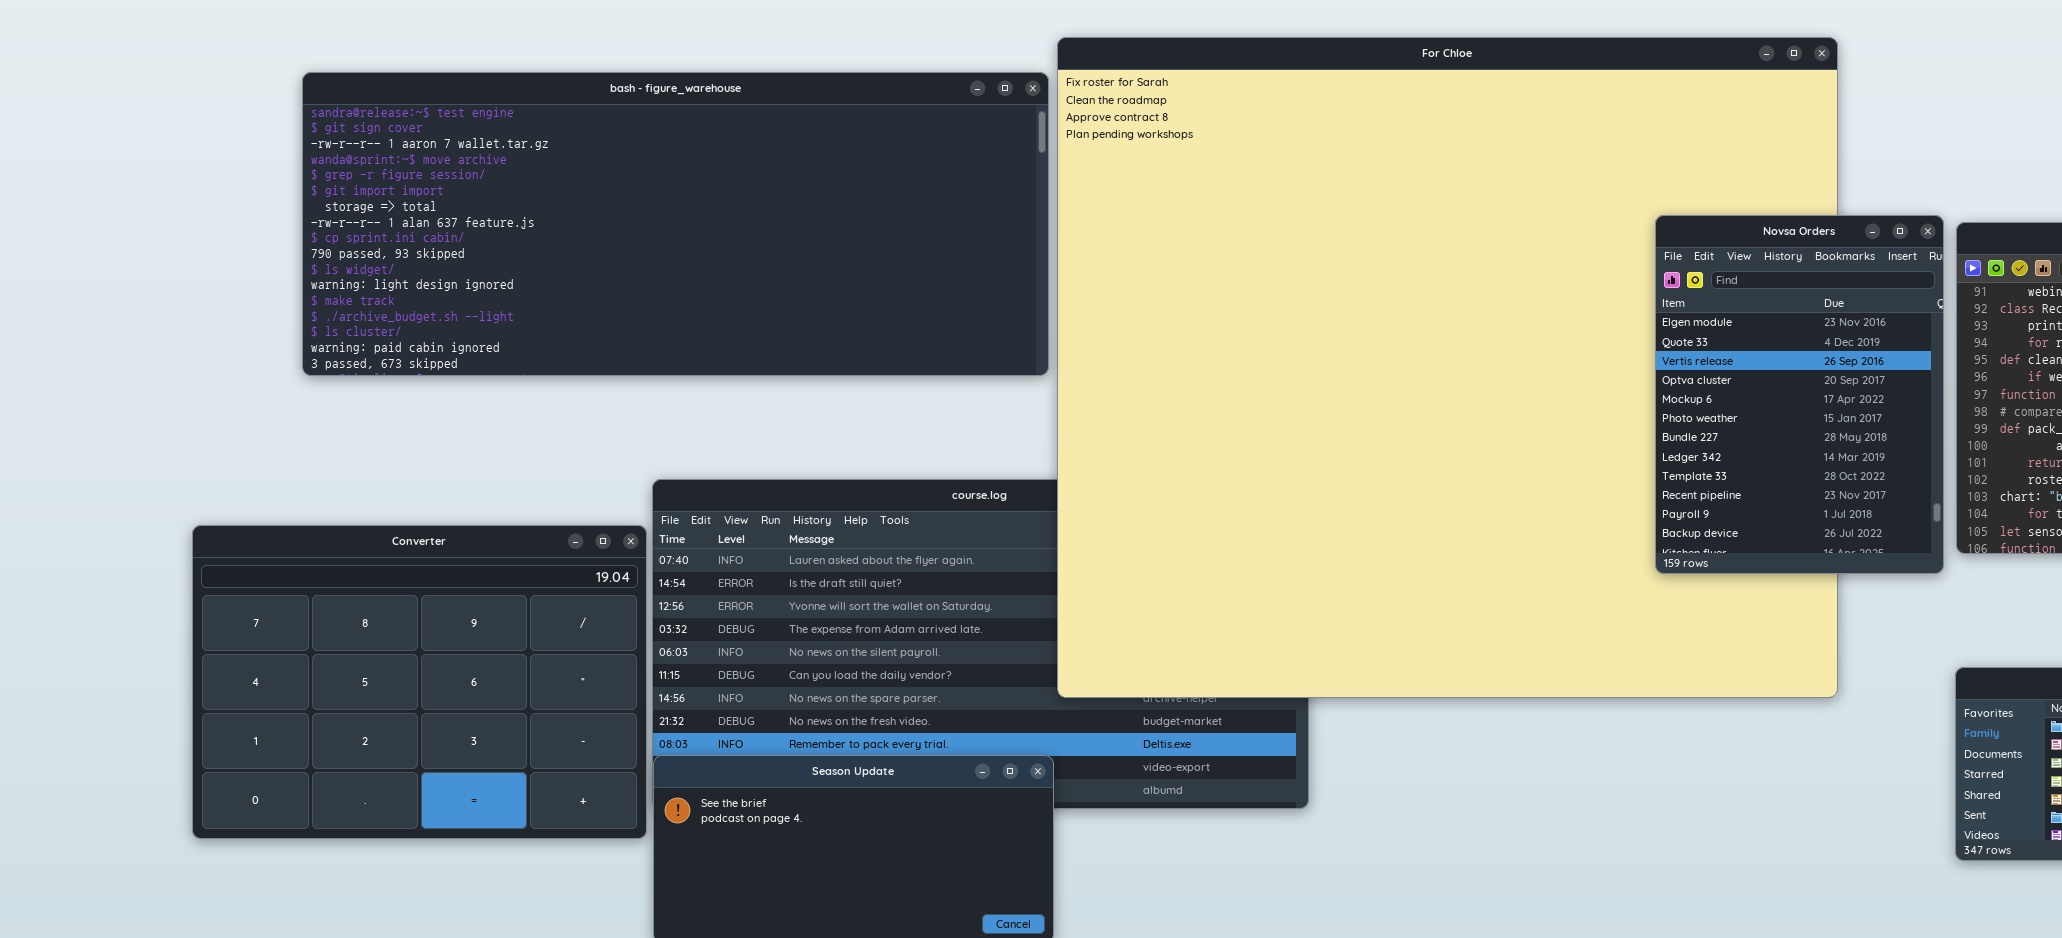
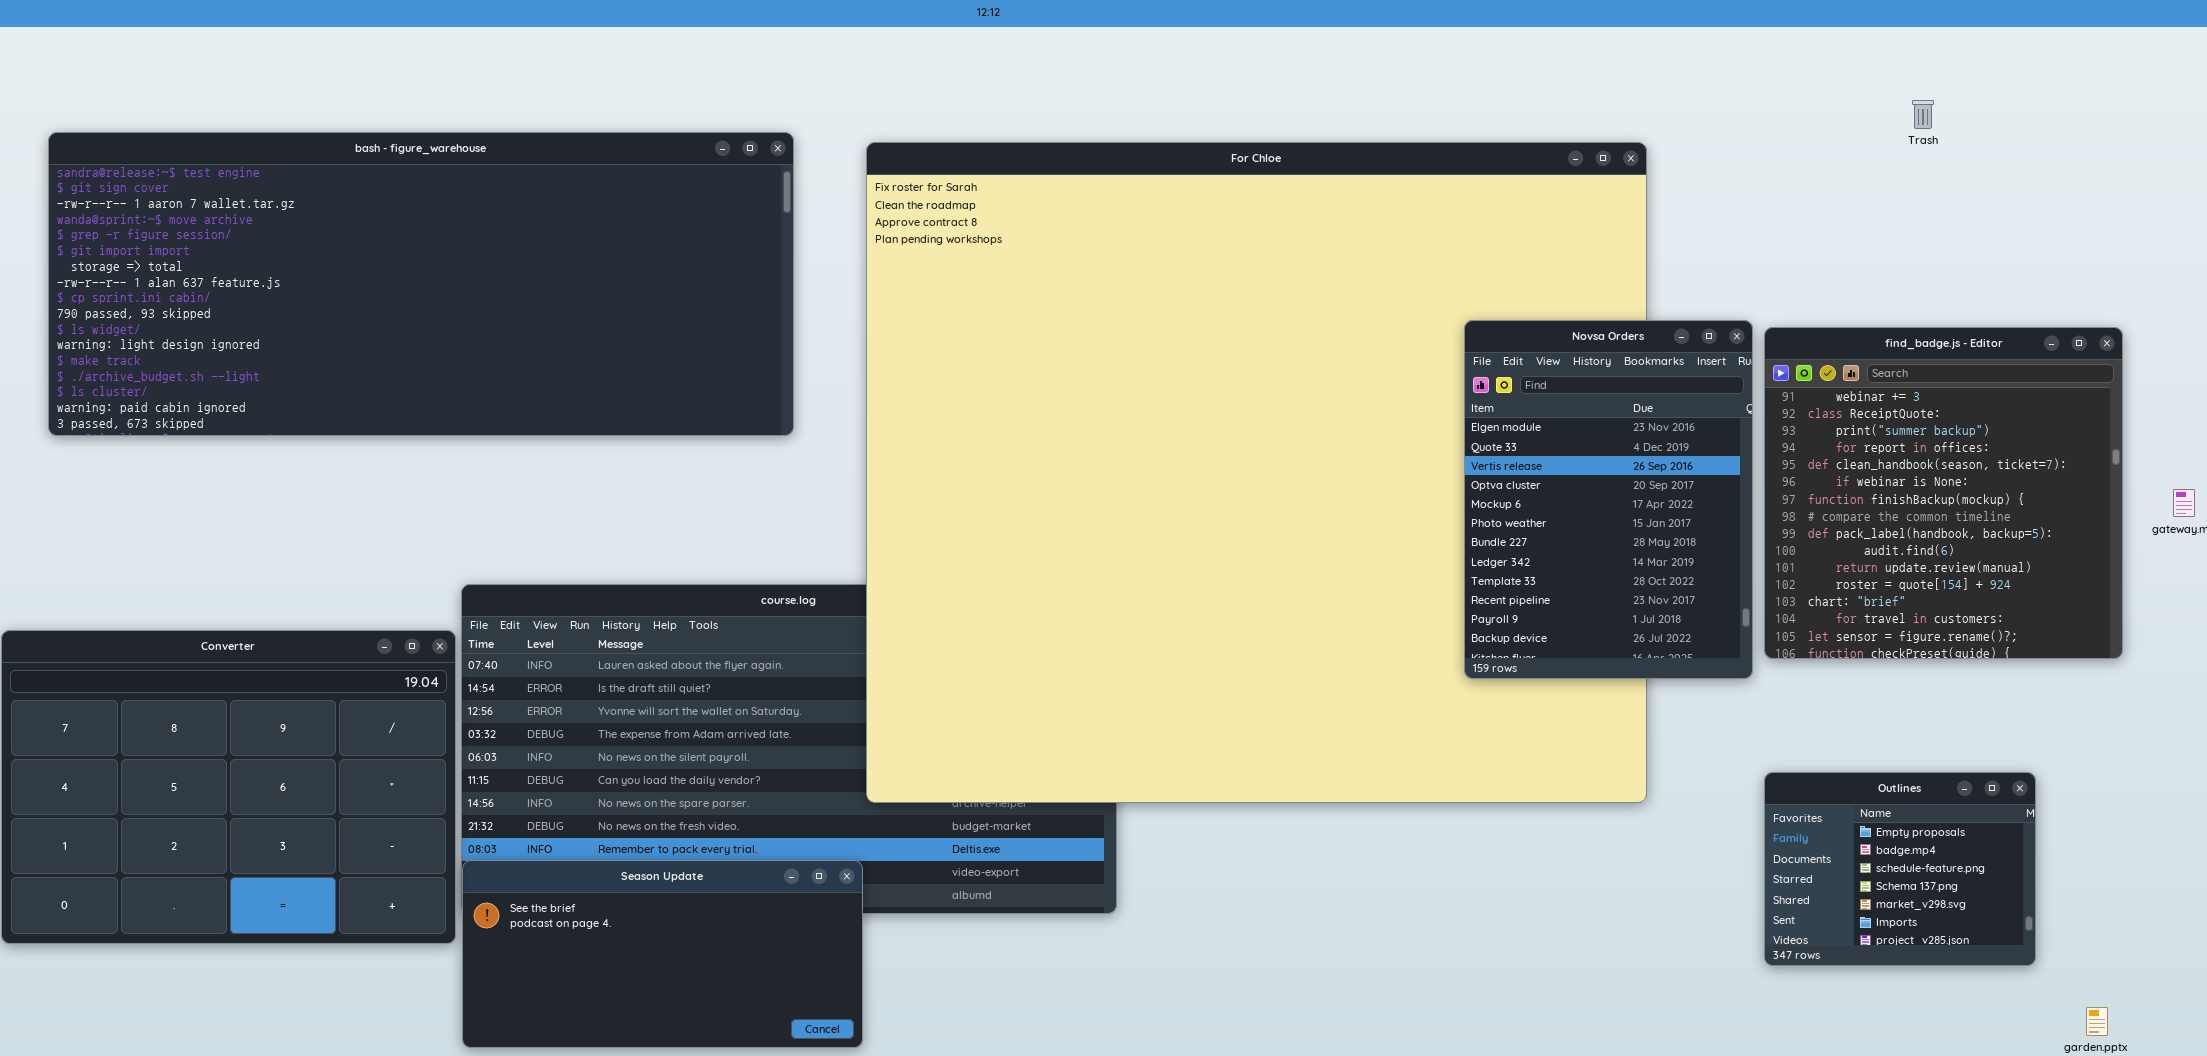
bash - figure_warehouse: [302,72,1049,376] -> [48,132,794,436], moved

